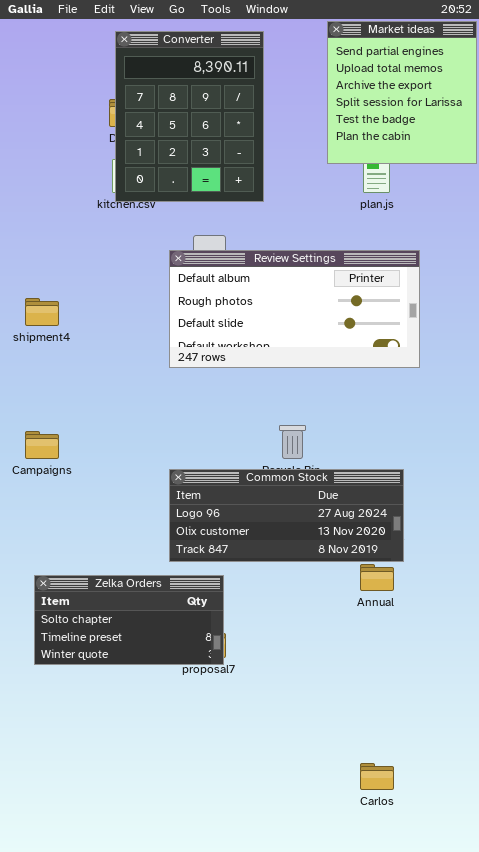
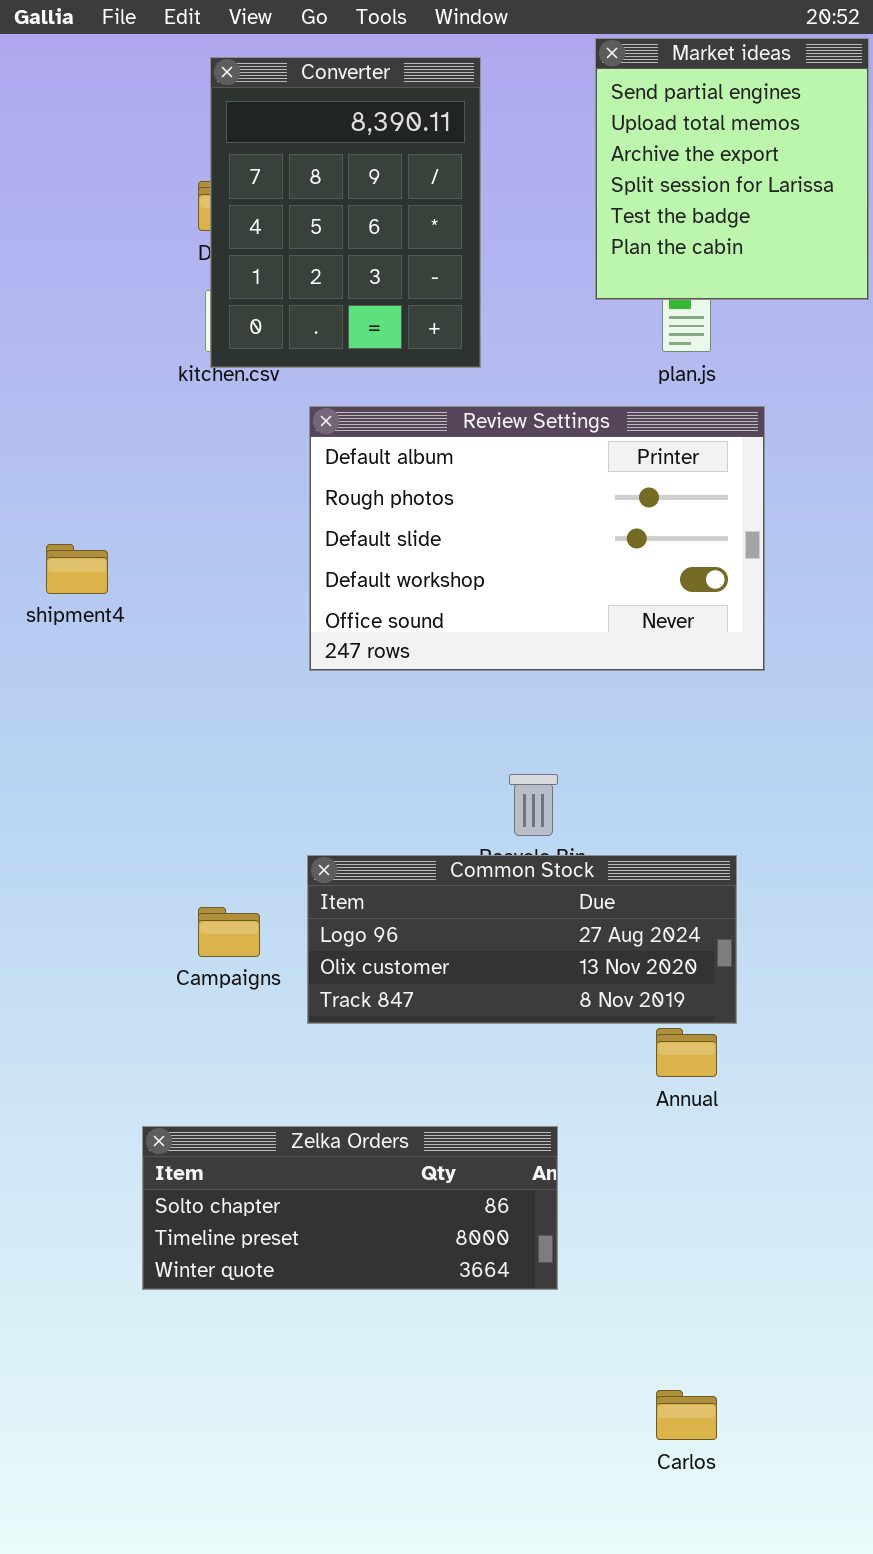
Review Settings: [169,250,420,368] -> [309,406,765,671], resized
Campaigns: [25,431,59,459] -> [198,907,260,957], moved
Zelka Orders: [34,575,224,665] -> [142,1126,558,1290], moved, resized

